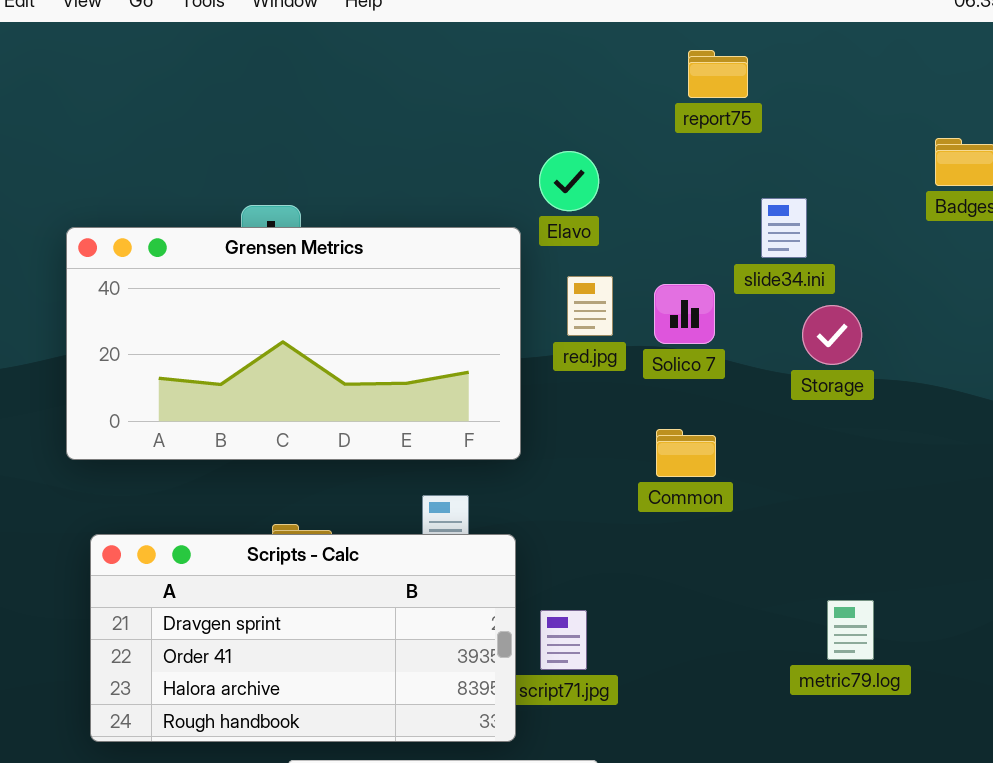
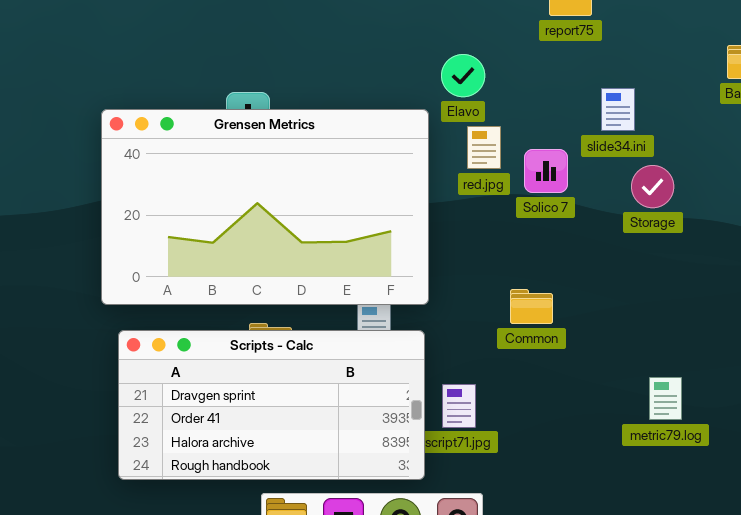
Grensen Metrics: [66,227,521,460] -> [101,109,429,305], resized
red.jpg: [567,276,613,336] -> [467,126,501,169], moved
Common: [656,429,716,477] -> [510,289,553,324], moved

